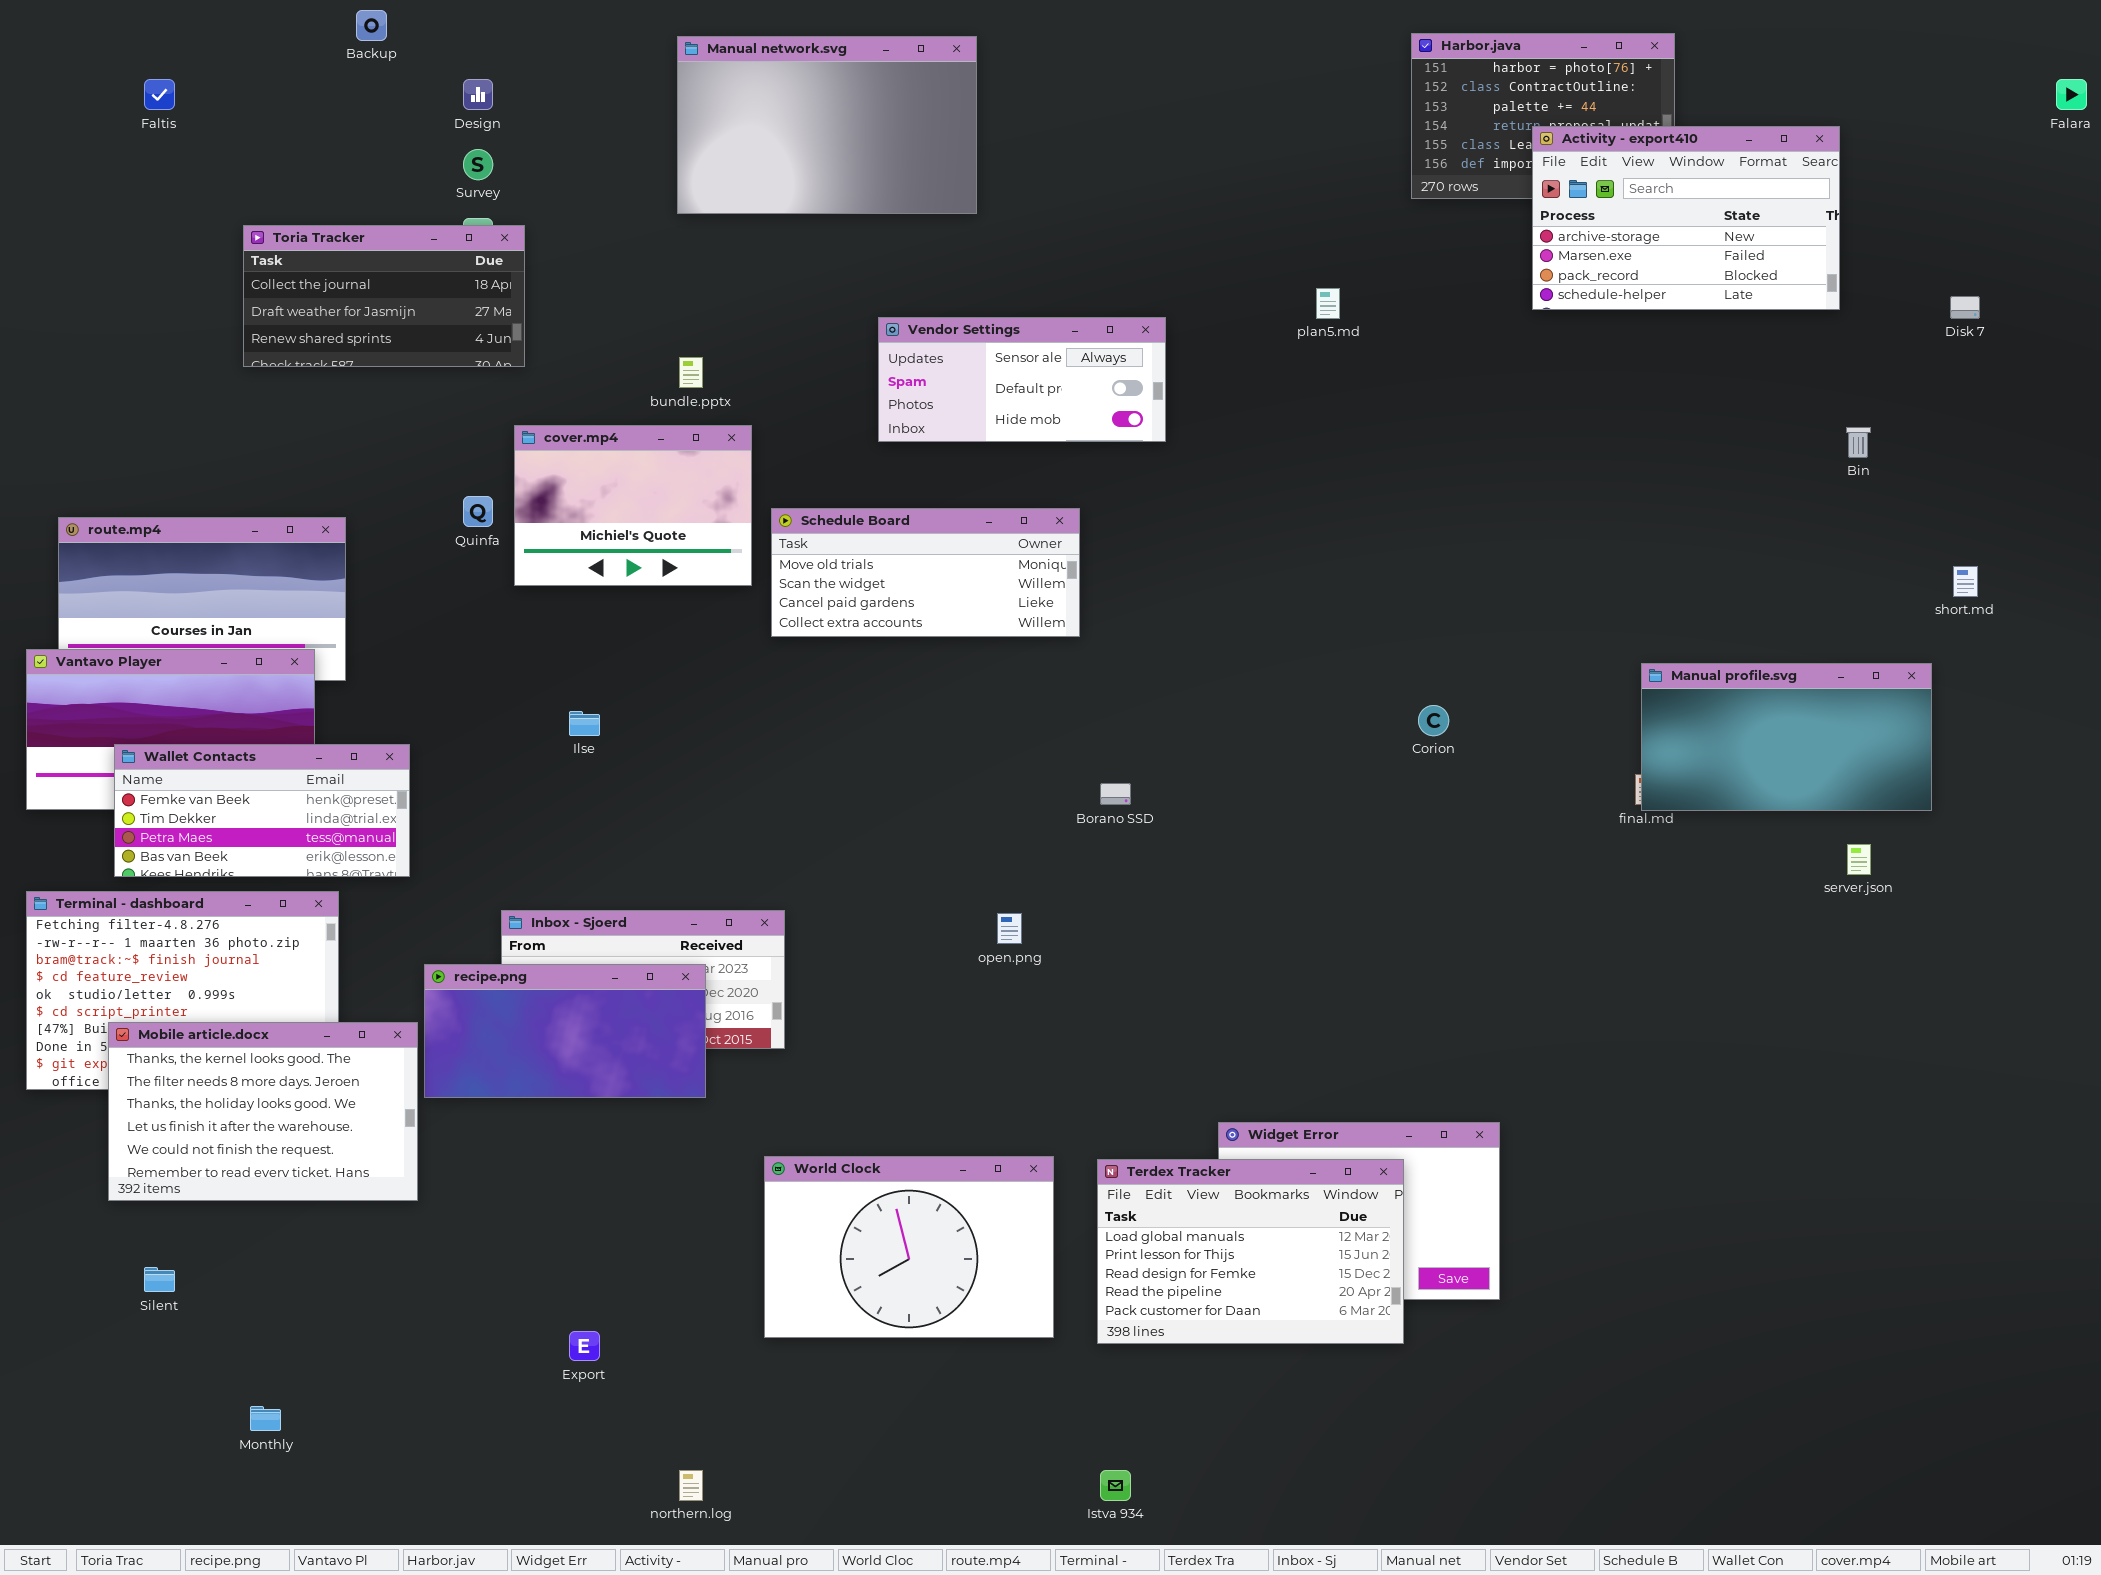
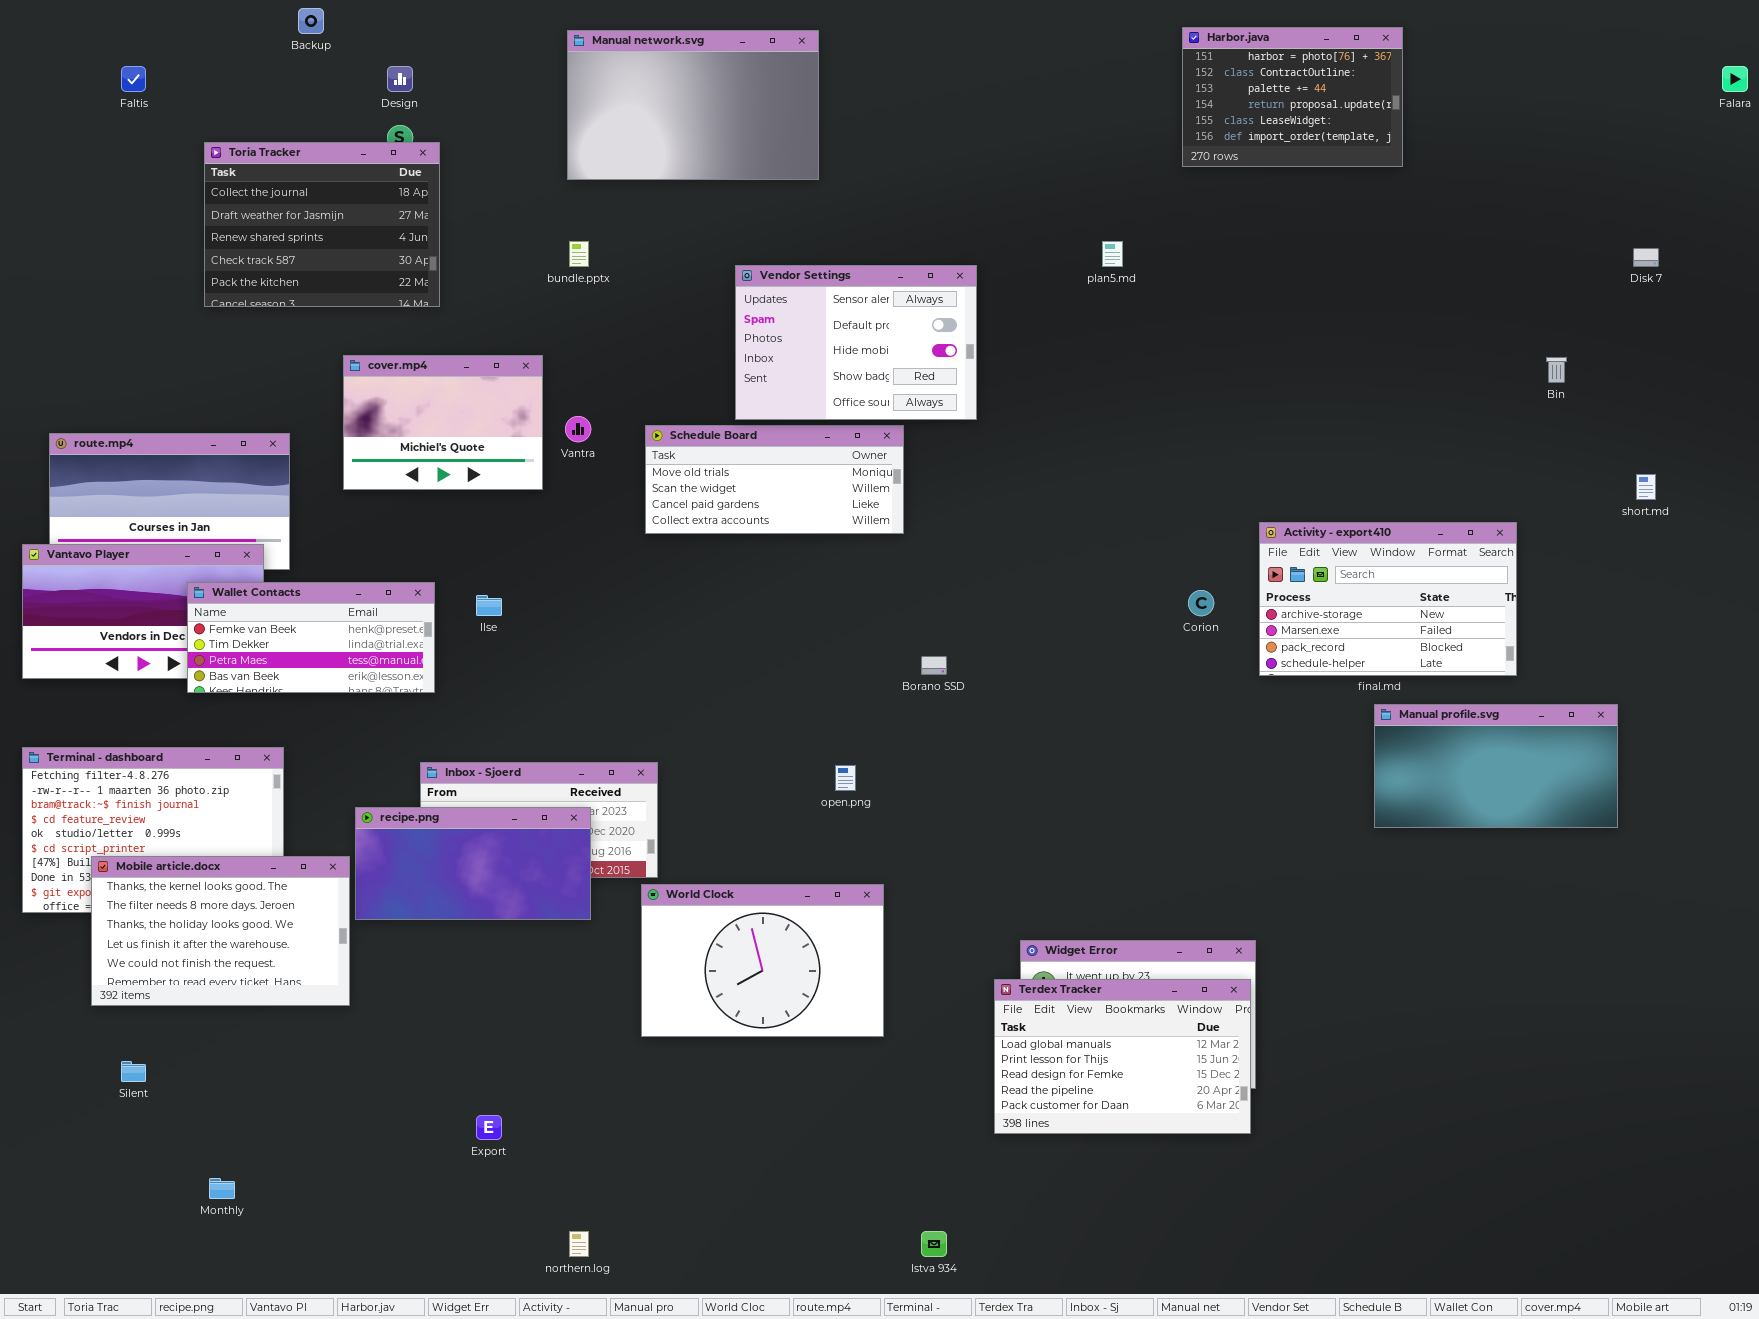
Activity - export410: [1532,126,1840,310] -> [1259,522,1517,676], moved
Toria Tracker: [243,225,525,367] -> [204,142,440,307], resized
Vendor Settings: [878,317,1166,442] -> [735,265,977,420], resized
bundle.pptx: [679,357,703,388] -> [569,241,589,267], moved
cover.mp4: [514,425,752,586] -> [343,355,543,490], moved
Manual profile.svg: [1641,663,1932,811] -> [1374,704,1618,828], moved
Wallet Contacts: [114,744,410,877] -> [187,582,435,693], moved
World Clock: [764,1156,1054,1338] -> [641,884,884,1037], moved
Terdex Tracker: [1097,1159,1404,1344] -> [994,979,1251,1134], moved

